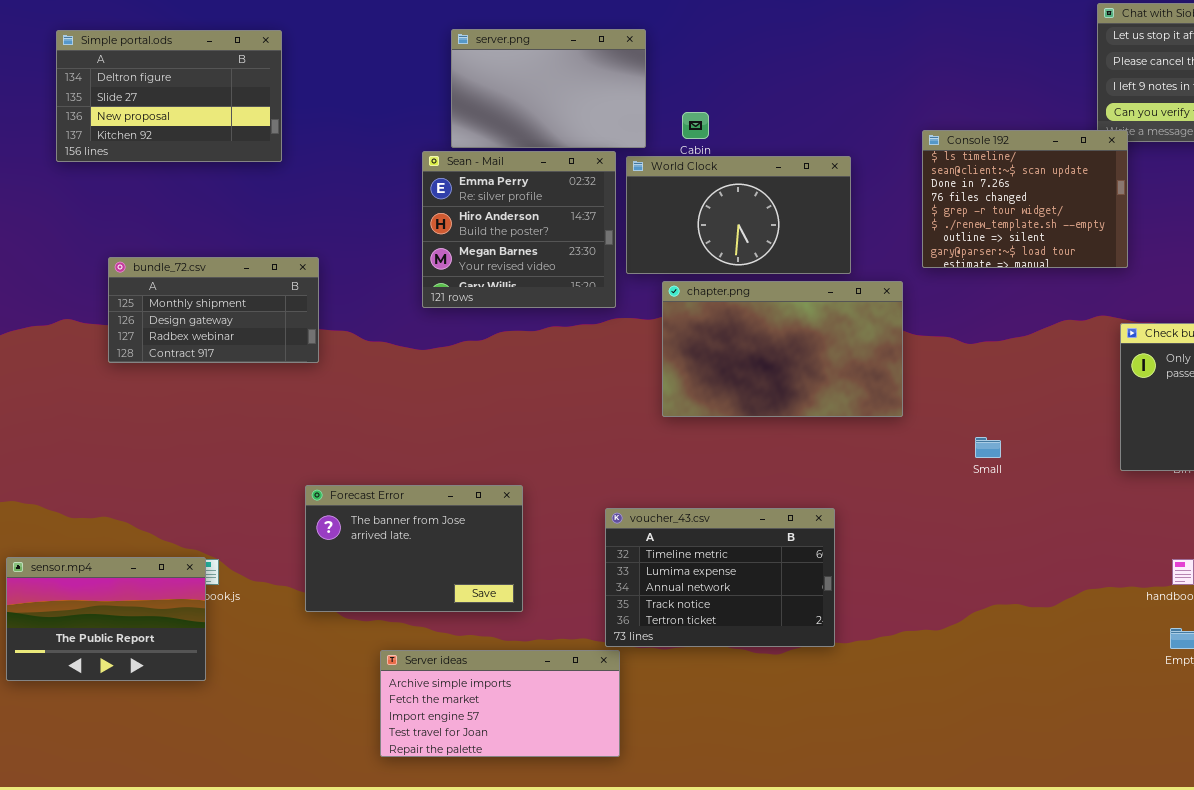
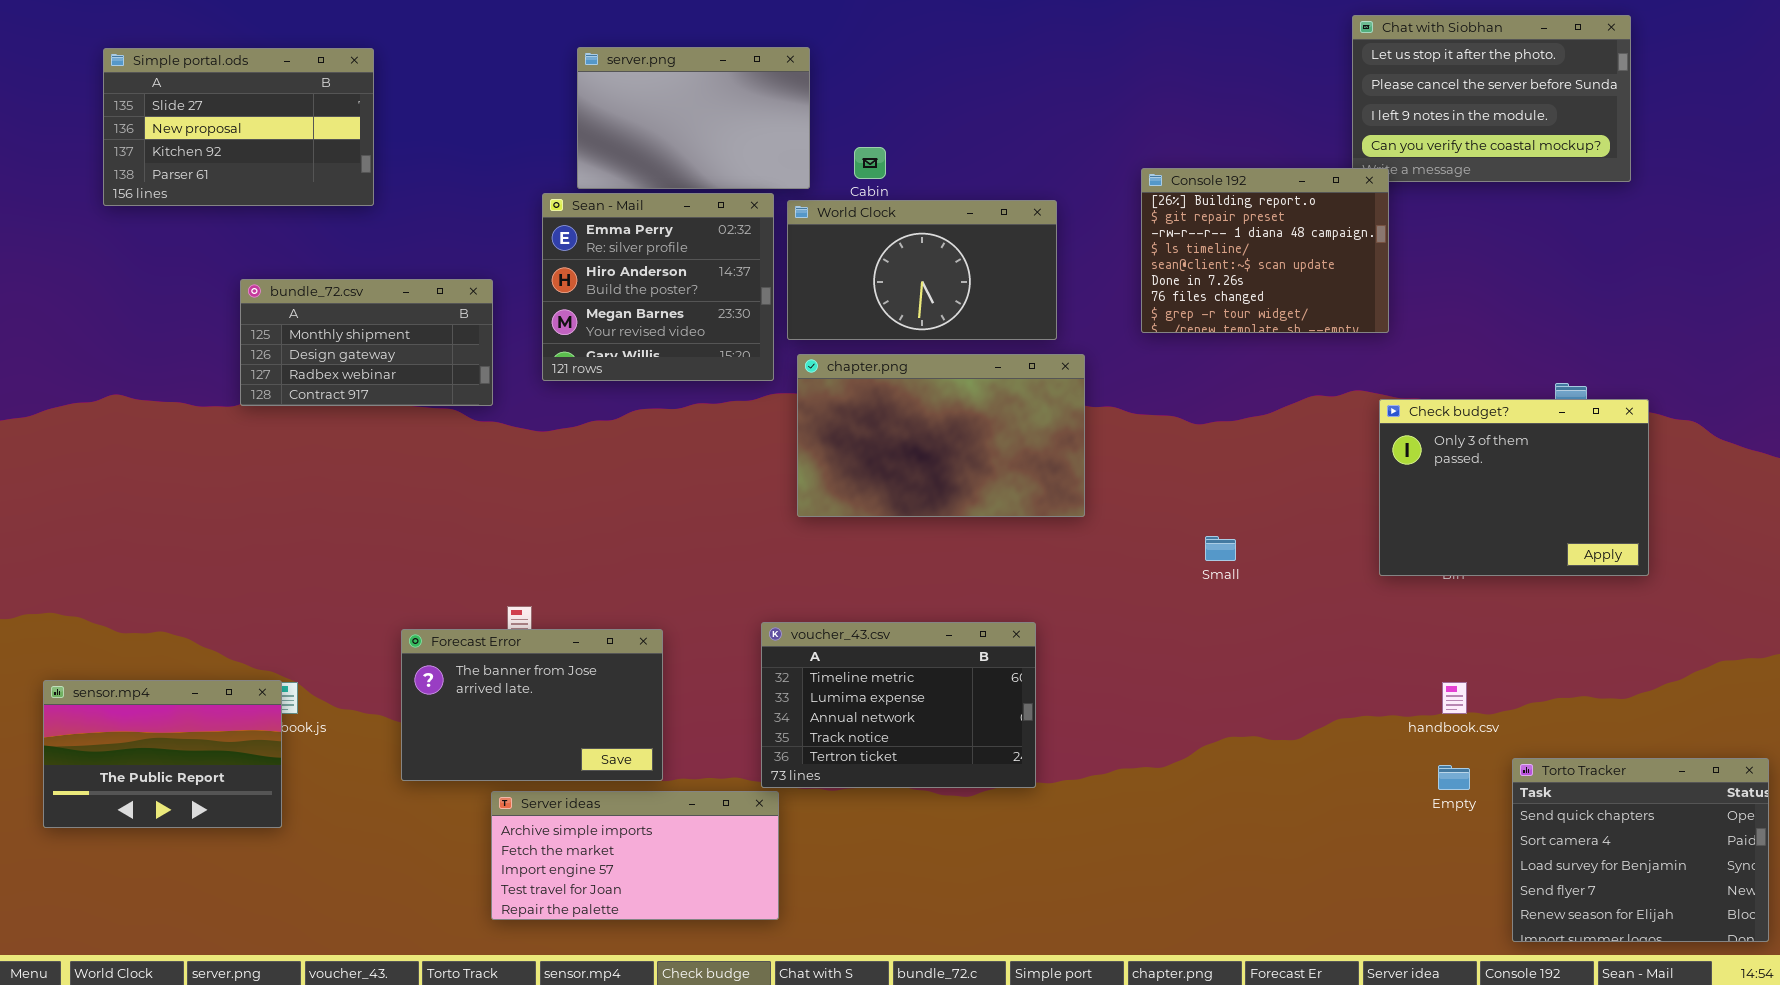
Simple portal.ods: [56,30,282,162] -> [103,48,374,206], scrolled down 1 row
Console 192: [922,130,1128,268] -> [1141,168,1389,333], scrolled up 3 rows
bundle_72.csv: [108,257,319,363] -> [240,279,493,406], moved
chapter.png: [662,281,903,417] -> [797,354,1085,517], moved
Forecast Error: [305,485,523,612] -> [401,629,663,781], moved

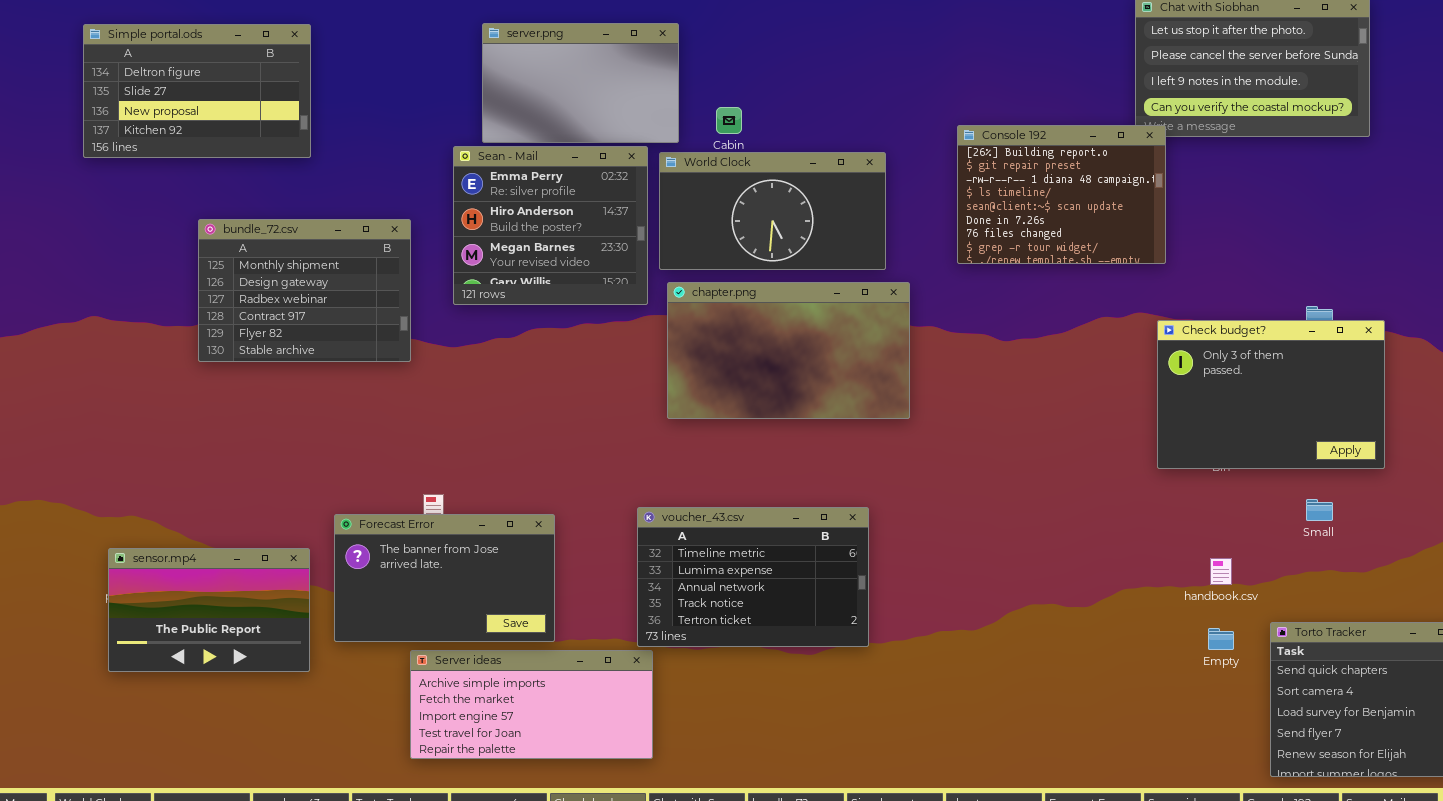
Simple portal.ods: [103,48,374,206] -> [83,24,311,158], scrolled up 1 row
bundle_72.csv: [240,279,493,406] -> [198,219,411,362], resized
Small: [1205,536,1236,561] -> [1306,499,1333,521], moved
sensor.mp4: [43,680,282,828] -> [108,548,310,672], moved

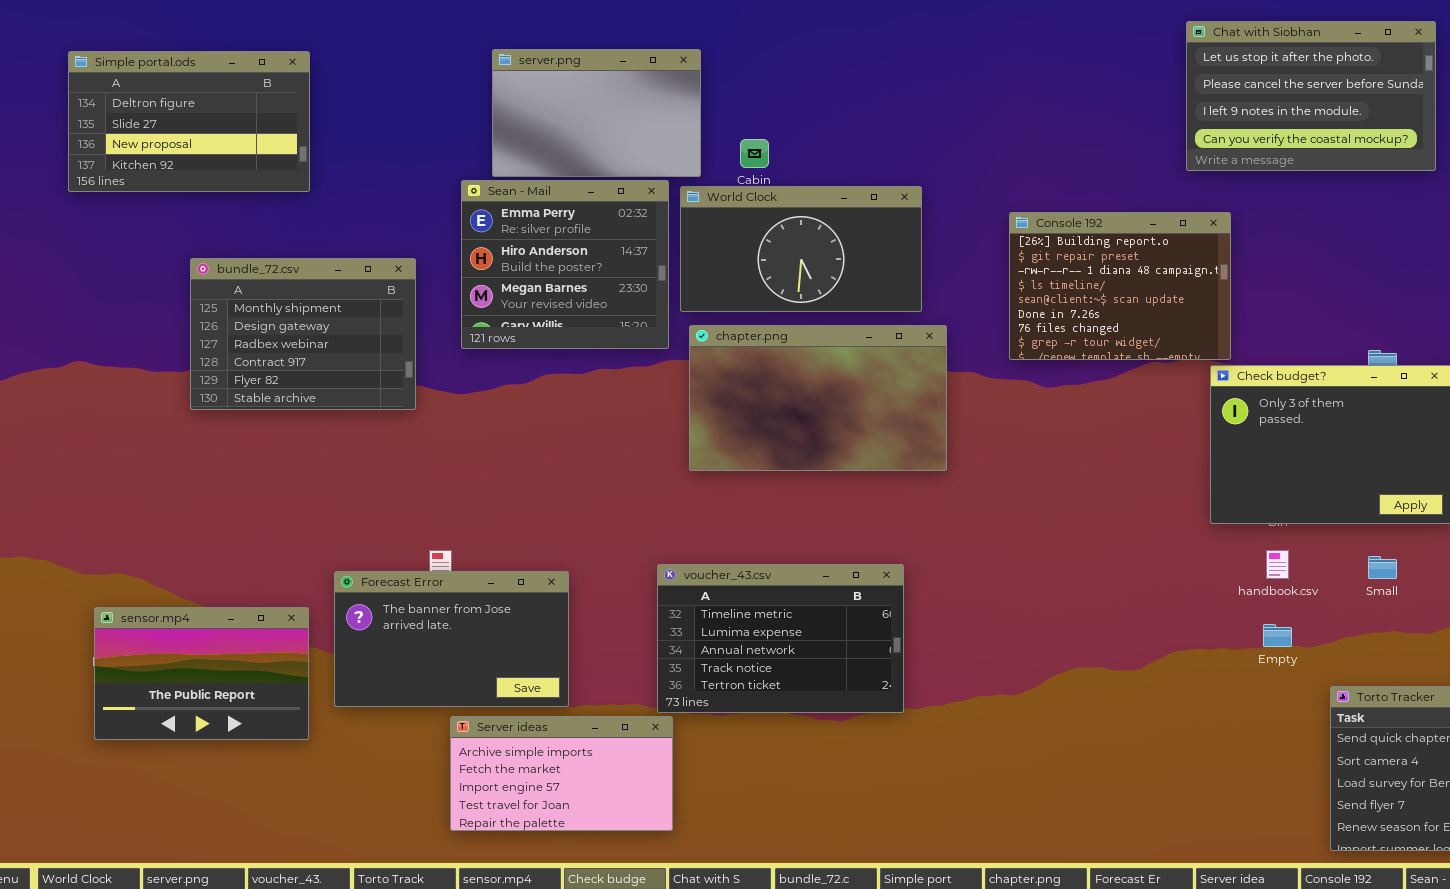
Console 192: [957,125,1166,264] -> [1009,212,1231,360], moved
handbook.csv: [1210,558,1232,585] -> [1266,550,1289,579], moved
Empty: [1208,628,1234,650] -> [1263,624,1292,647], moved
Server ideas: [410,650,653,759] -> [450,716,673,831], resized

